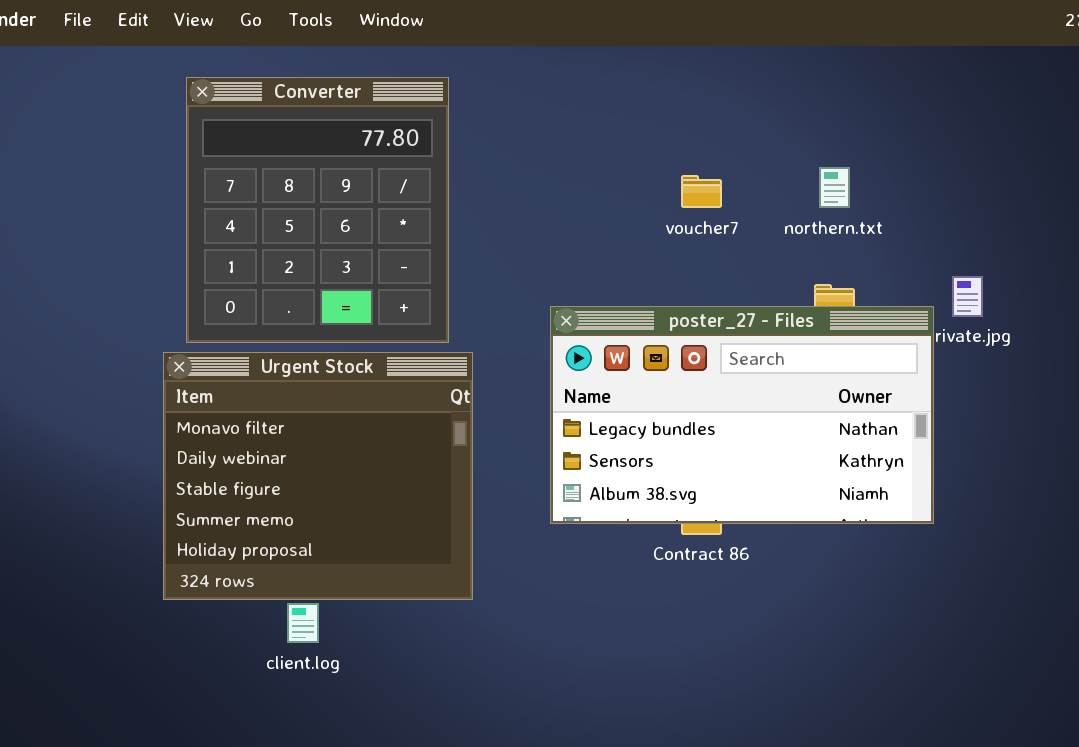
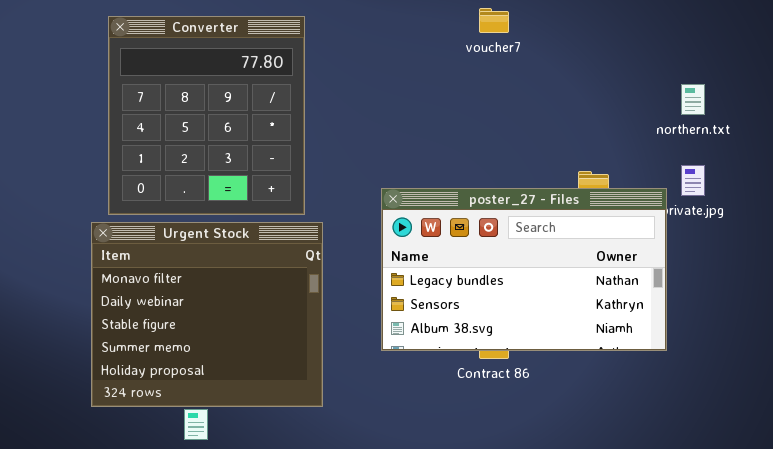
northern.txt: [819,167,850,208] -> [681,84,705,115], moved
voucher7: [681,175,722,208] -> [479,8,509,33], moved

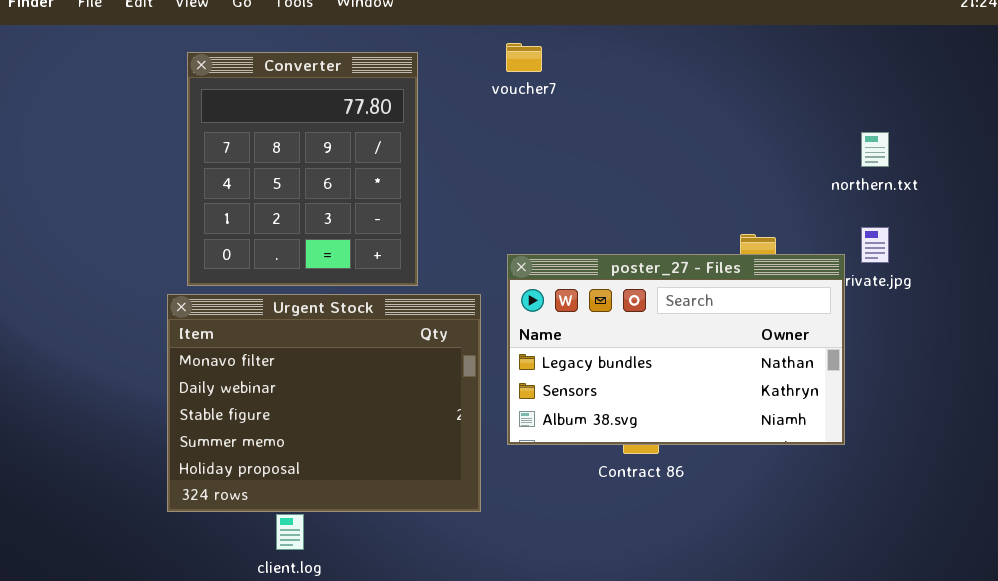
voucher7: [479,8,509,33] -> [506,43,542,72], moved
Urgent Stock: [91,222,323,407] -> [167,294,481,512], resized

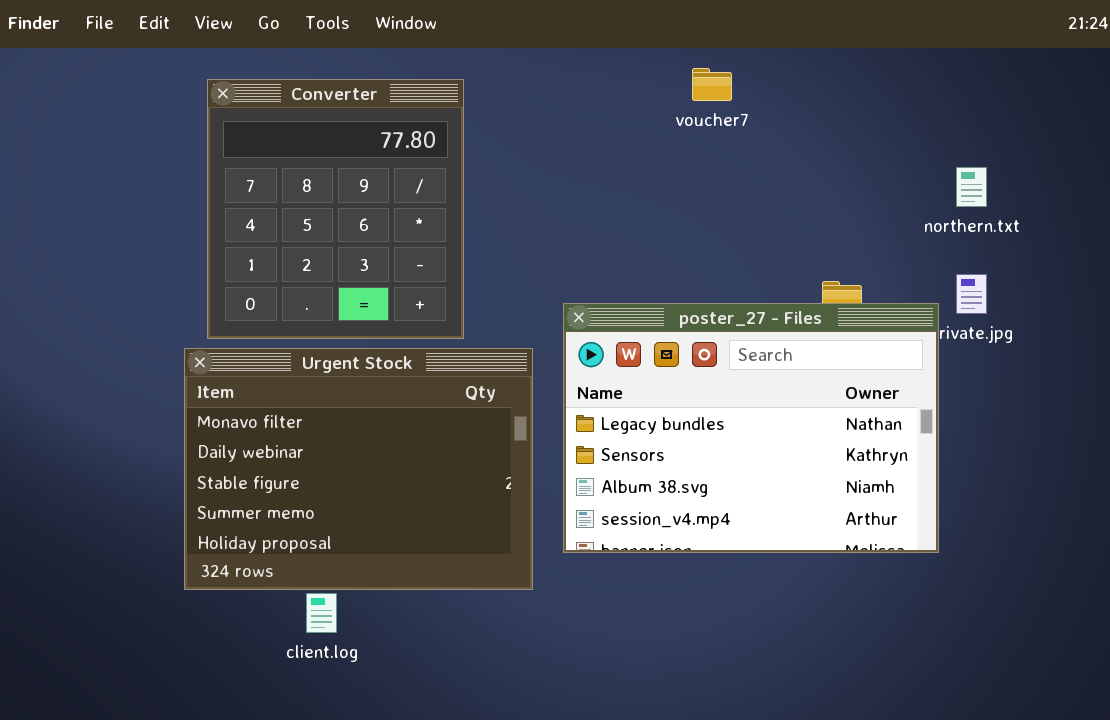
voucher7: [506,43,542,72] -> [692,68,732,101], moved
poster_27 - Files: [507,254,845,445] -> [563,303,939,553], resized

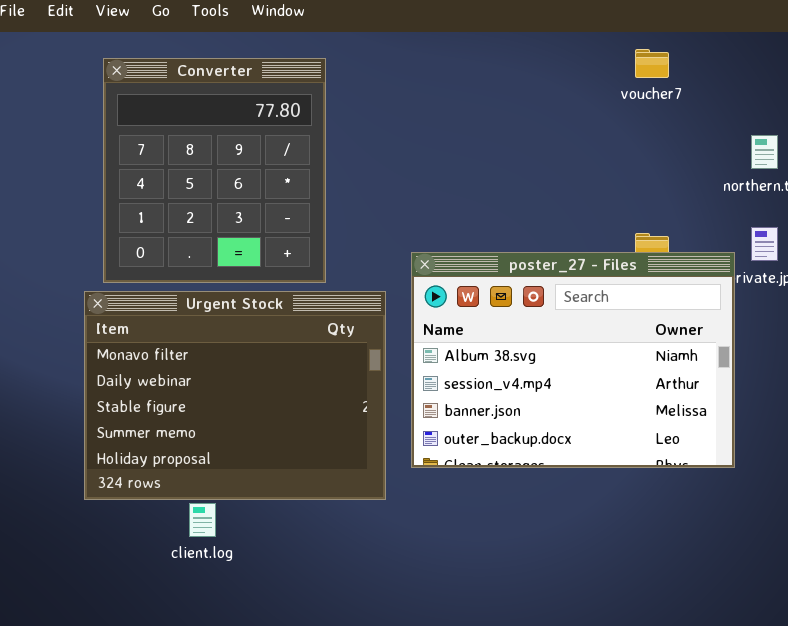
voucher7: [692,68,732,101] -> [635,49,669,78], moved
poster_27 - Files: [563,303,939,553] -> [411,252,735,468], scrolled down 2 rows

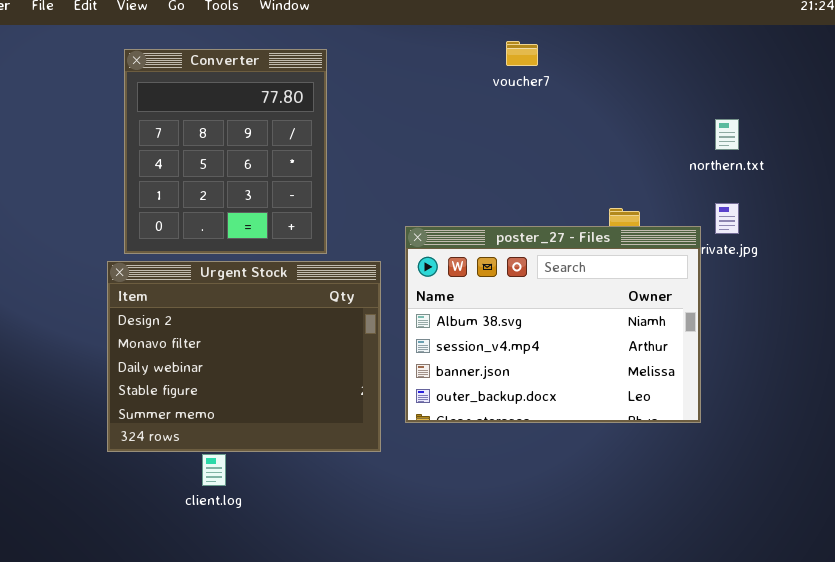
voucher7: [635,49,669,78] -> [506,41,538,66], moved
Urgent Stock: [84,291,386,500] -> [107,261,381,452], scrolled up 1 row

